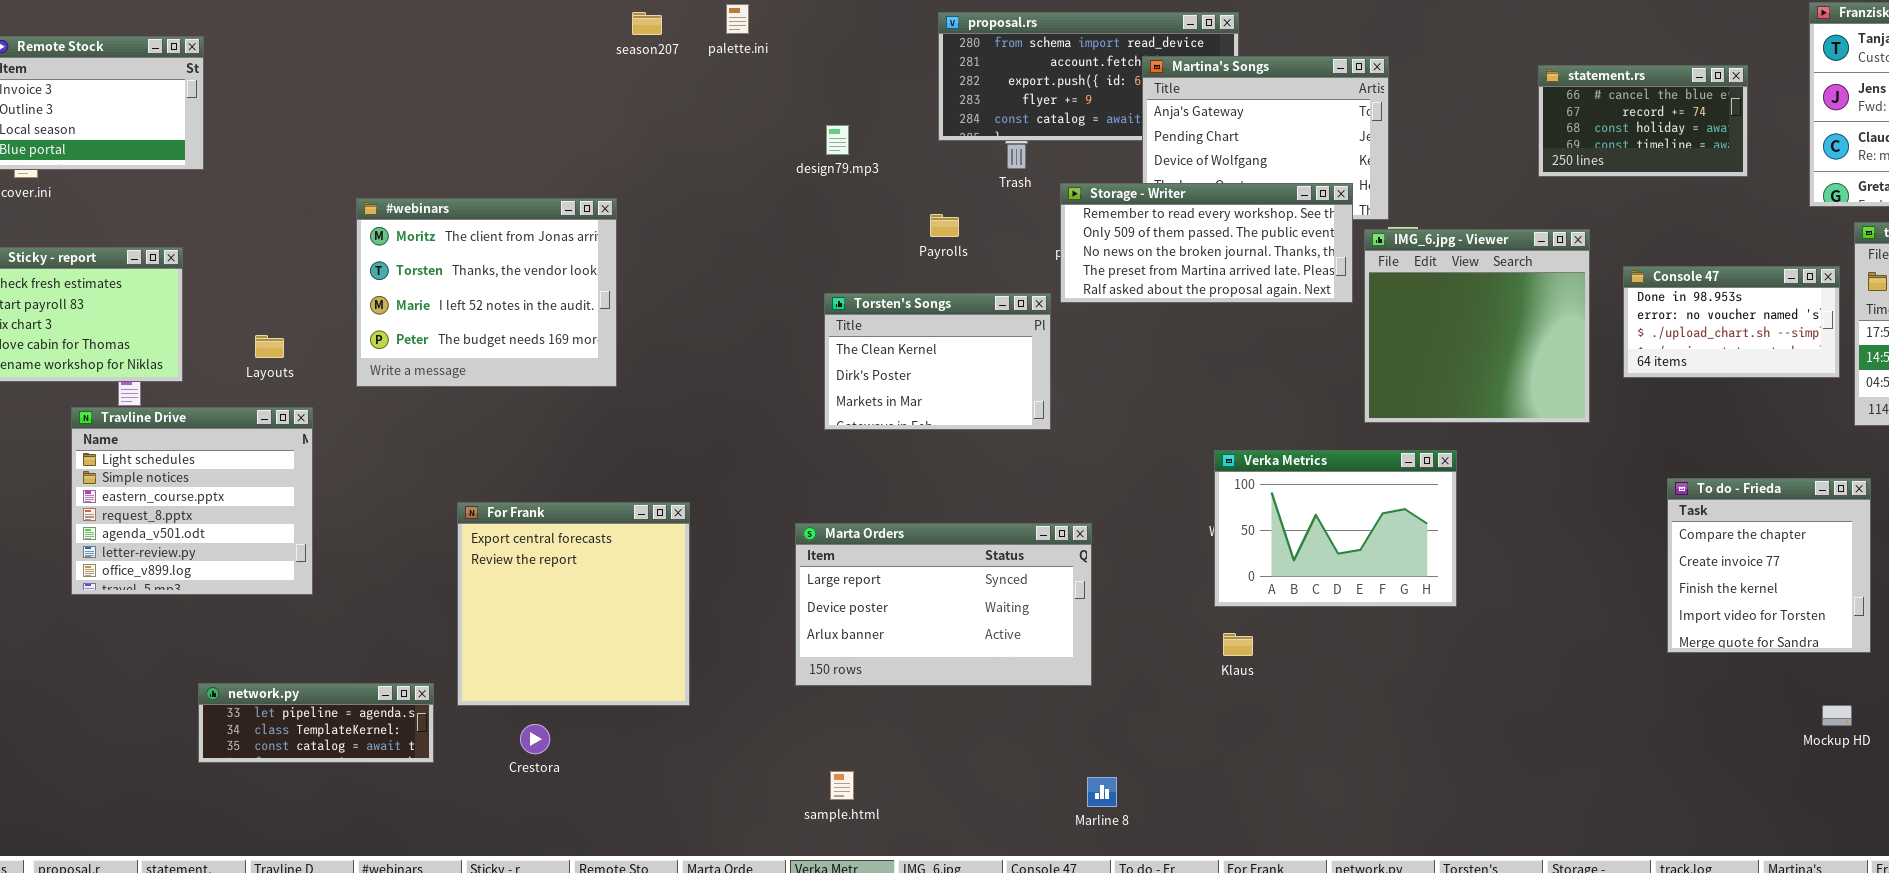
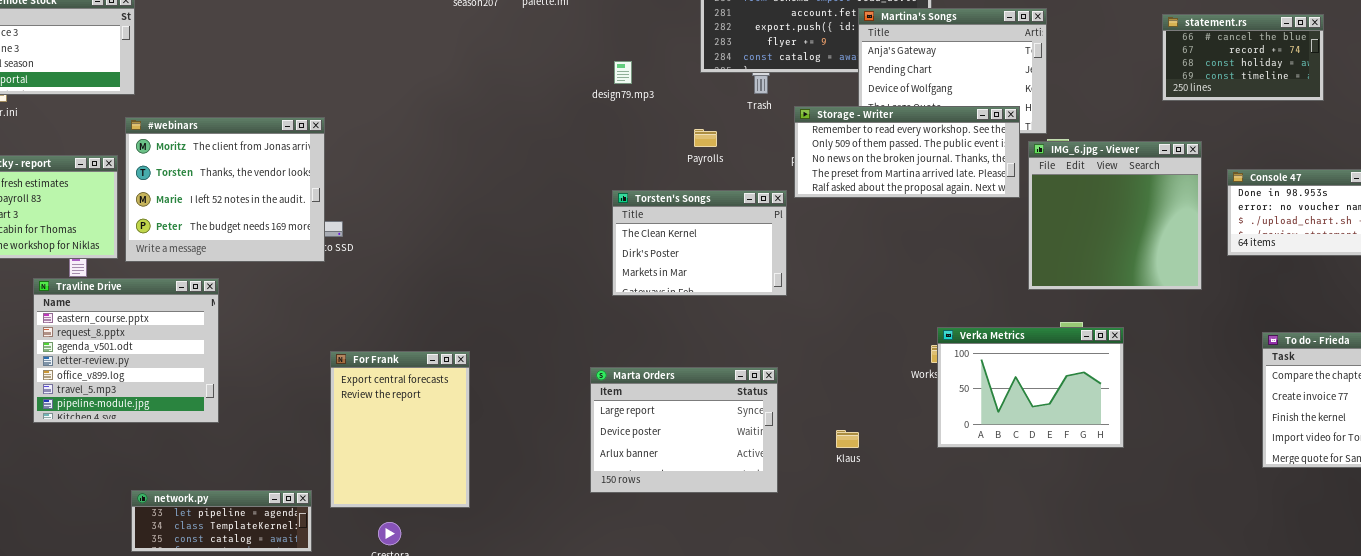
#webinars: [356,198,617,387] -> [125,117,325,262], moved
Travline Drive: [71,407,313,595] -> [33,278,219,423], scrolled down 2 rows
Verka Metrics: [1214,450,1457,607] -> [937,327,1124,448], moved
For Frank: [457,502,690,706] -> [330,351,470,508], resized
Marta Orders: [795,523,1092,686] -> [590,367,778,493], resized
Klaus: [1223,633,1253,656] -> [836,430,859,448], moved

